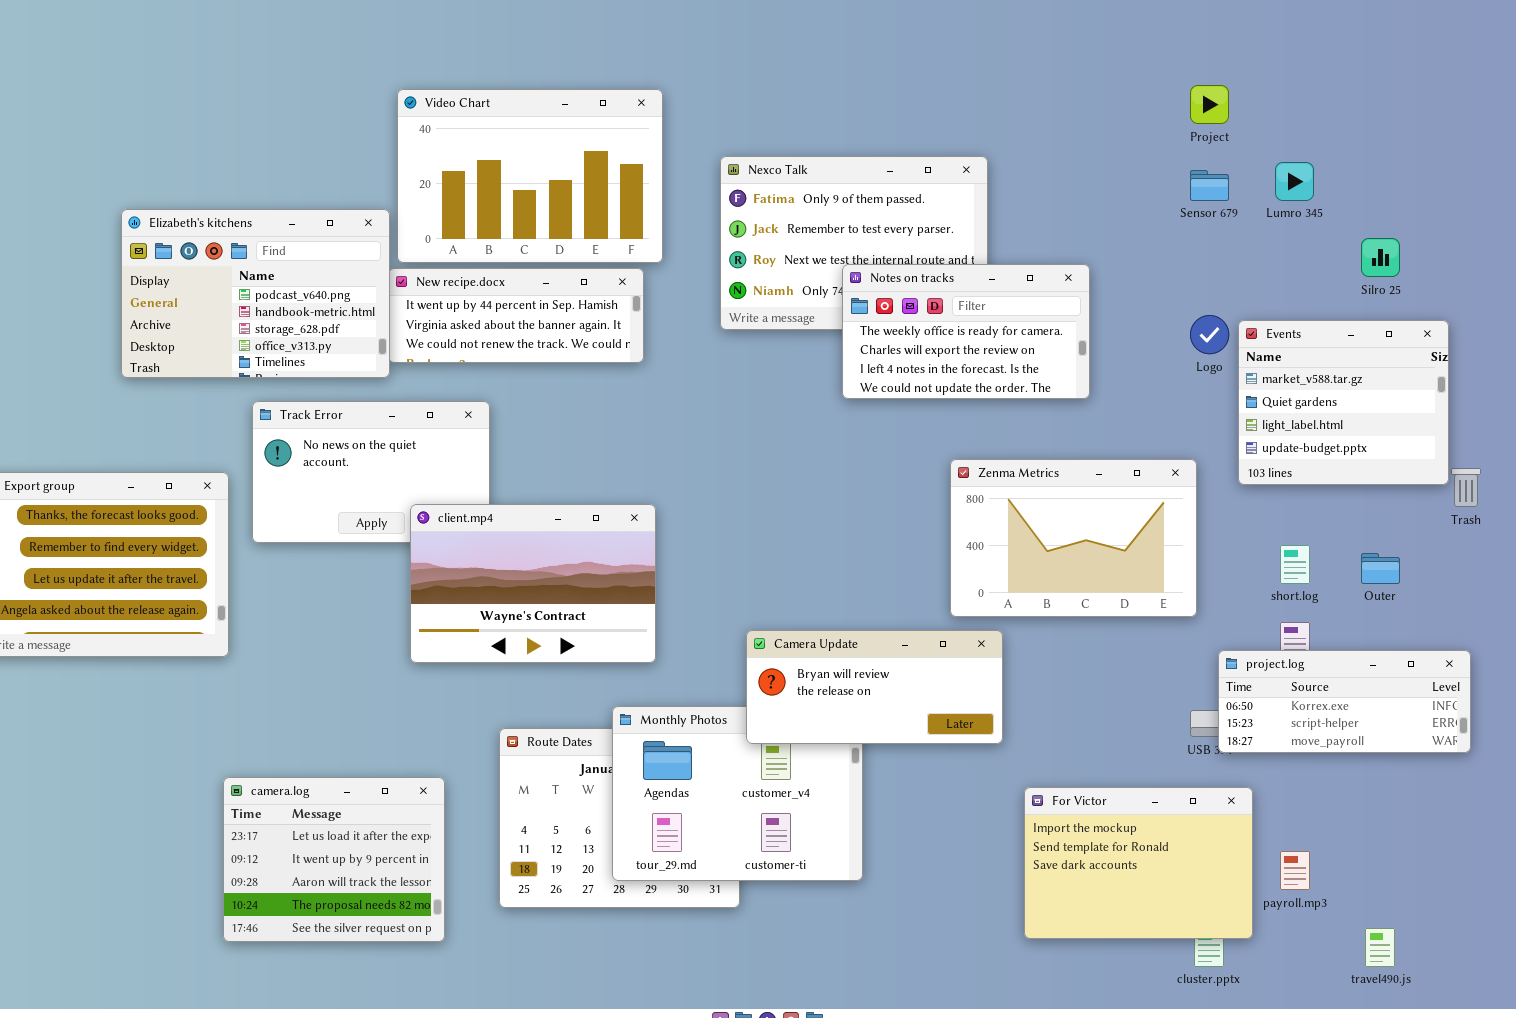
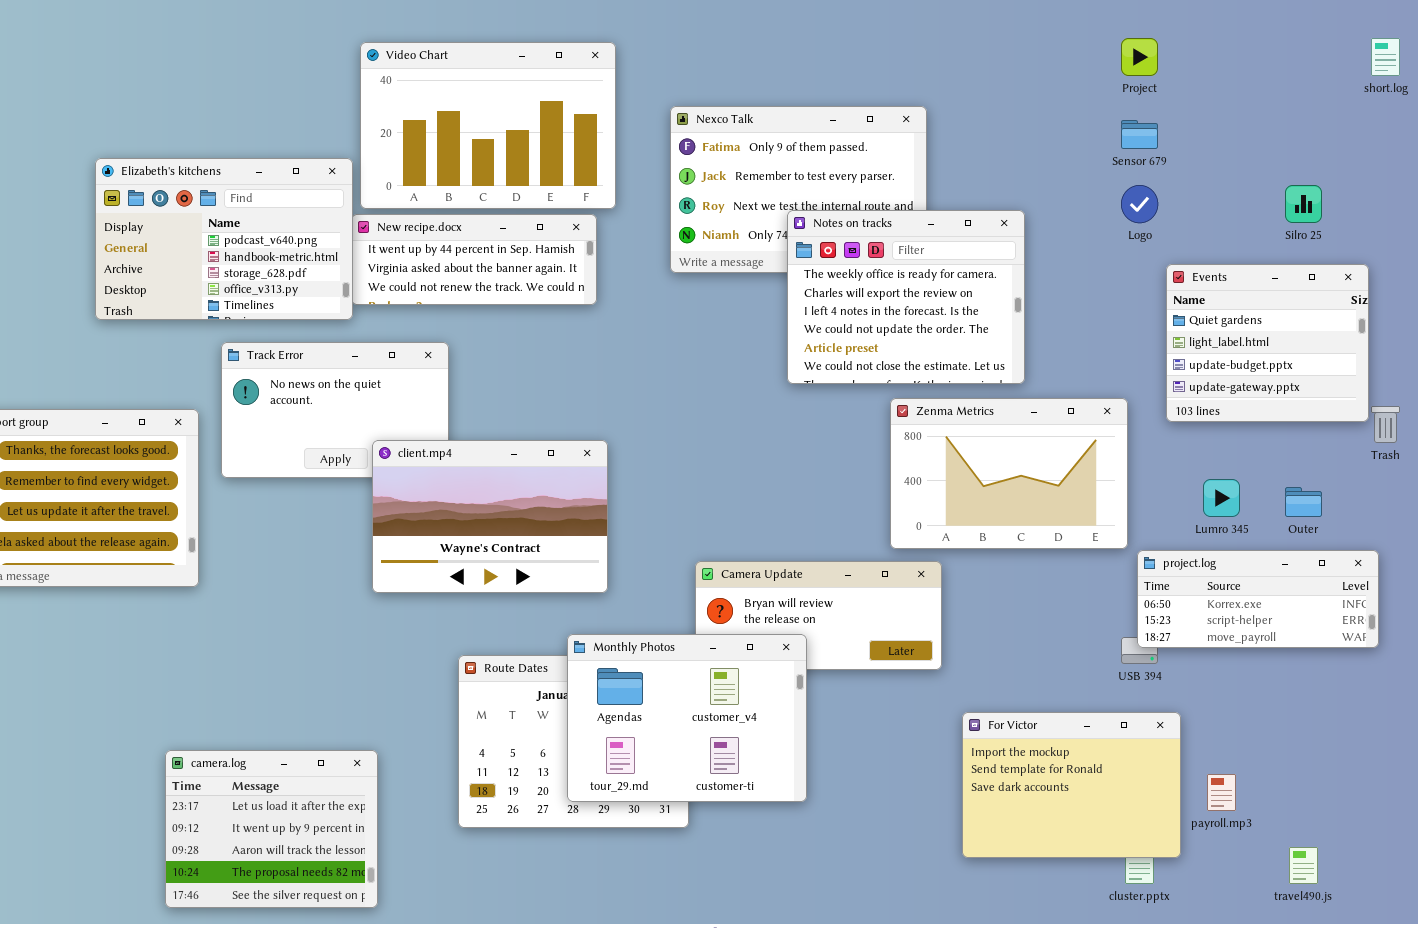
Lumro 345: [1275,162,1314,201] -> [1203,479,1240,517], moved
Notes on tracks: [842,264,1090,399] -> [787,210,1025,384], resized
Logo: [1190,315,1229,354] -> [1121,185,1158,223], moved
Events: [1238,320,1449,485] -> [1166,264,1369,422], scrolled down 1 row
short.log: [1280,545,1310,584] -> [1371,38,1400,76], moved
project.log: [1218,650,1471,753] -> [1137,550,1379,648], moved
Monthly Photos: [612,706,863,881] -> [567,634,807,802], raised
camera.log: [223,777,445,942] -> [165,750,378,908], moved

